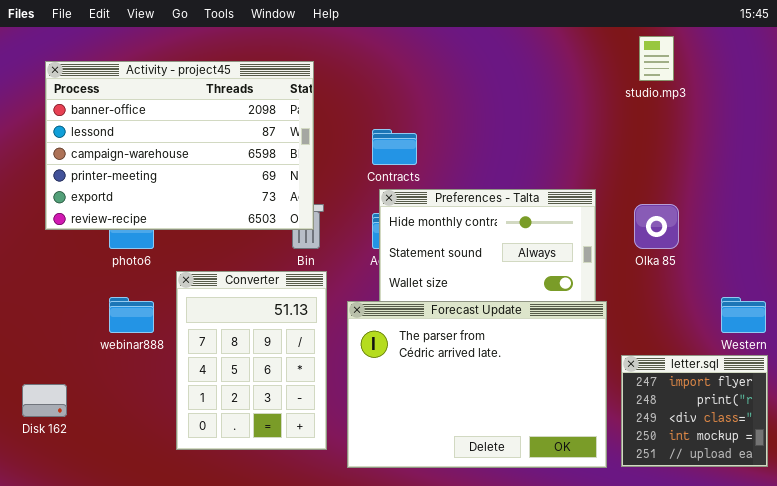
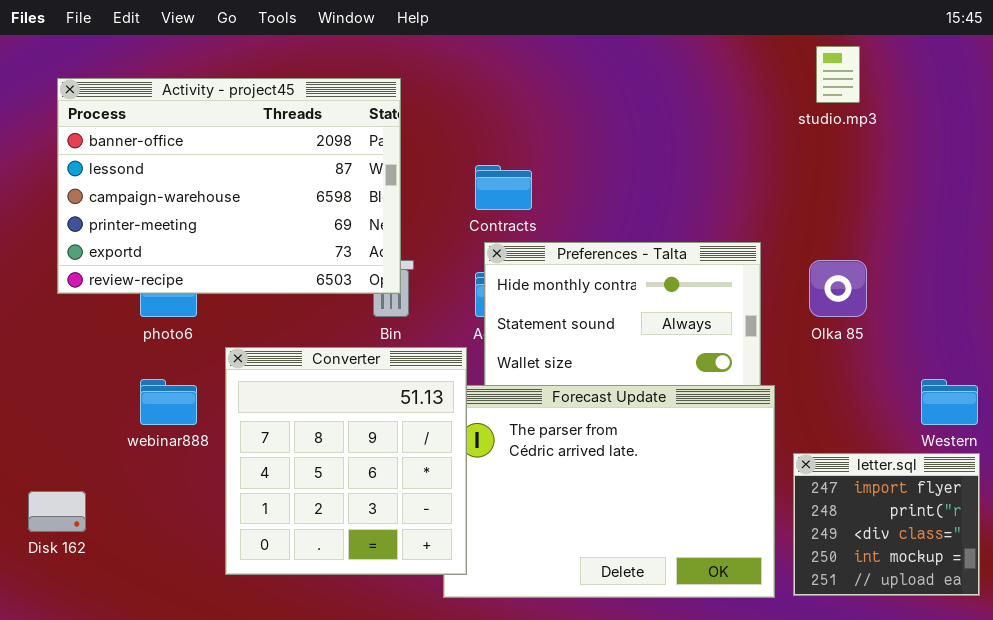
Converter: [176,271,327,450] -> [225,347,467,575], resized

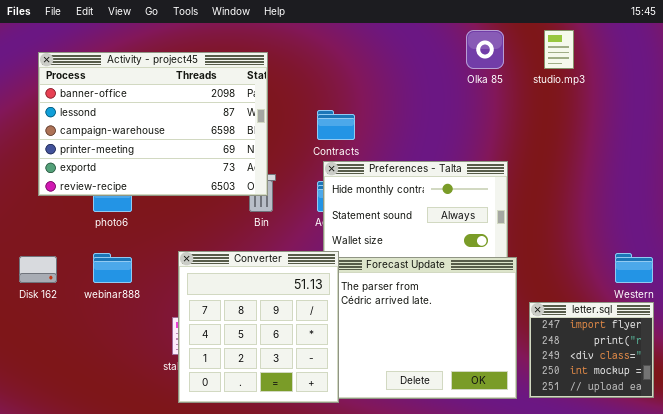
Olka 85: [809,260,867,317] -> [466,30,504,69], moved
Converter: [225,347,467,575] -> [178,251,339,403], moved
Disk 162: [28,491,86,532] -> [19,256,57,283], moved

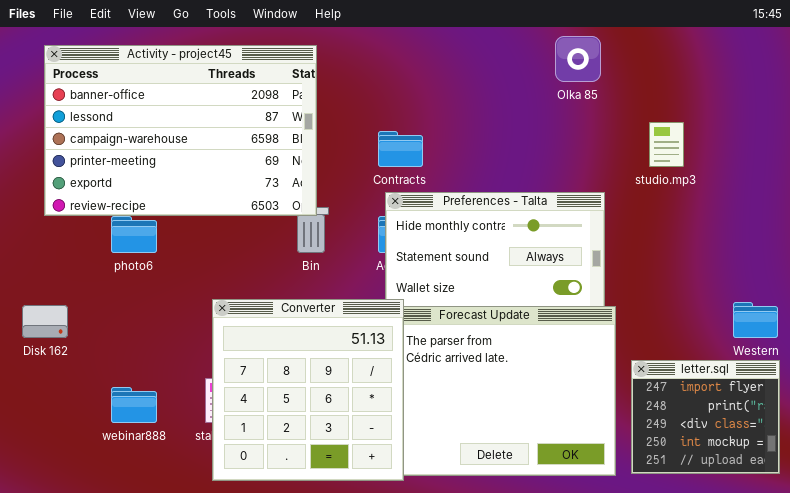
studio.mp3: [544,30,574,69] -> [649,122,684,167], moved
Activity - project45: [38,52,268,196] -> [44,45,317,216], moved
webinar888: [93,253,132,283] -> [111,387,157,423], moved

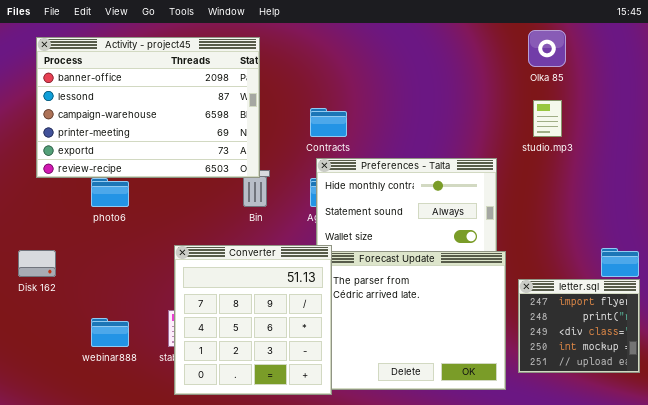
Olka 85: [555,36,601,82] -> [528,30,566,67], moved
letter.sql: [631,360,780,474] -> [518,279,640,373], moved

